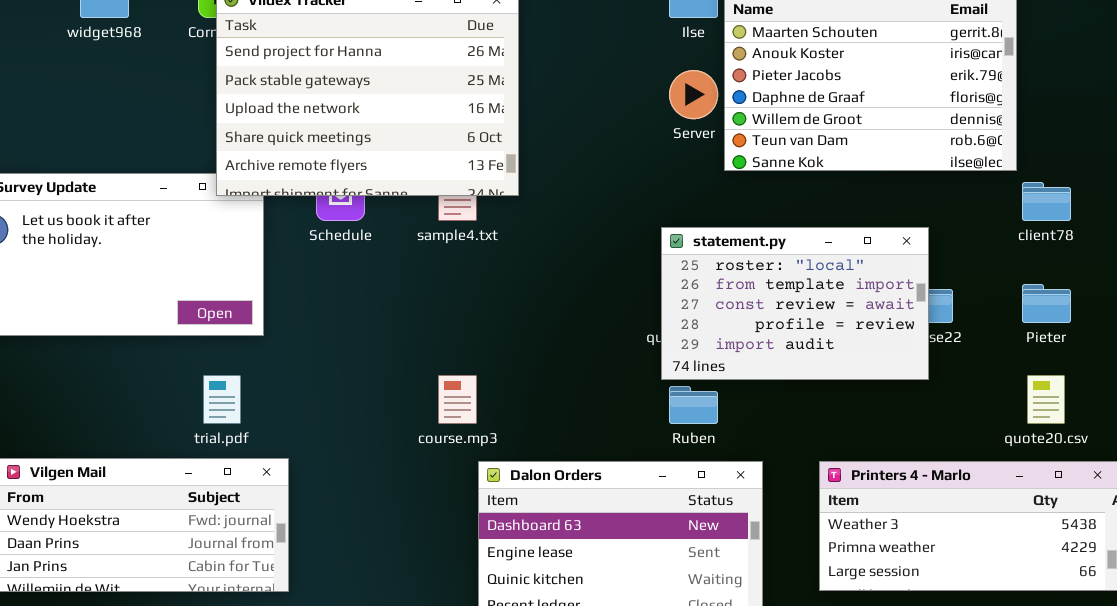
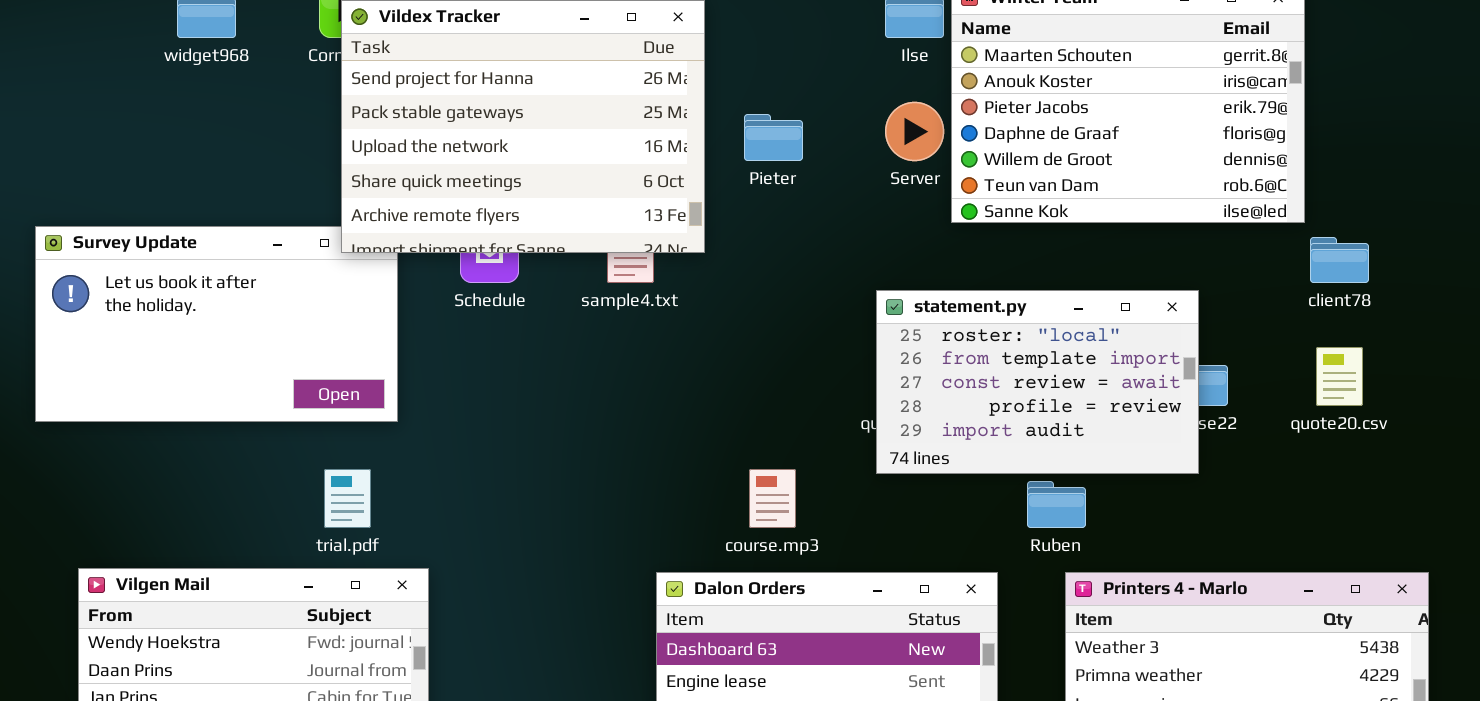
Pieter: [1022,284,1071,323] -> [744,114,803,161], moved
course.mp3: [438,375,477,424] -> [749,469,796,528], moved
quote20.csv: [1027,375,1065,424] -> [1316,347,1363,406], moved
Ruben: [669,386,718,424] -> [1027,481,1086,528], moved

